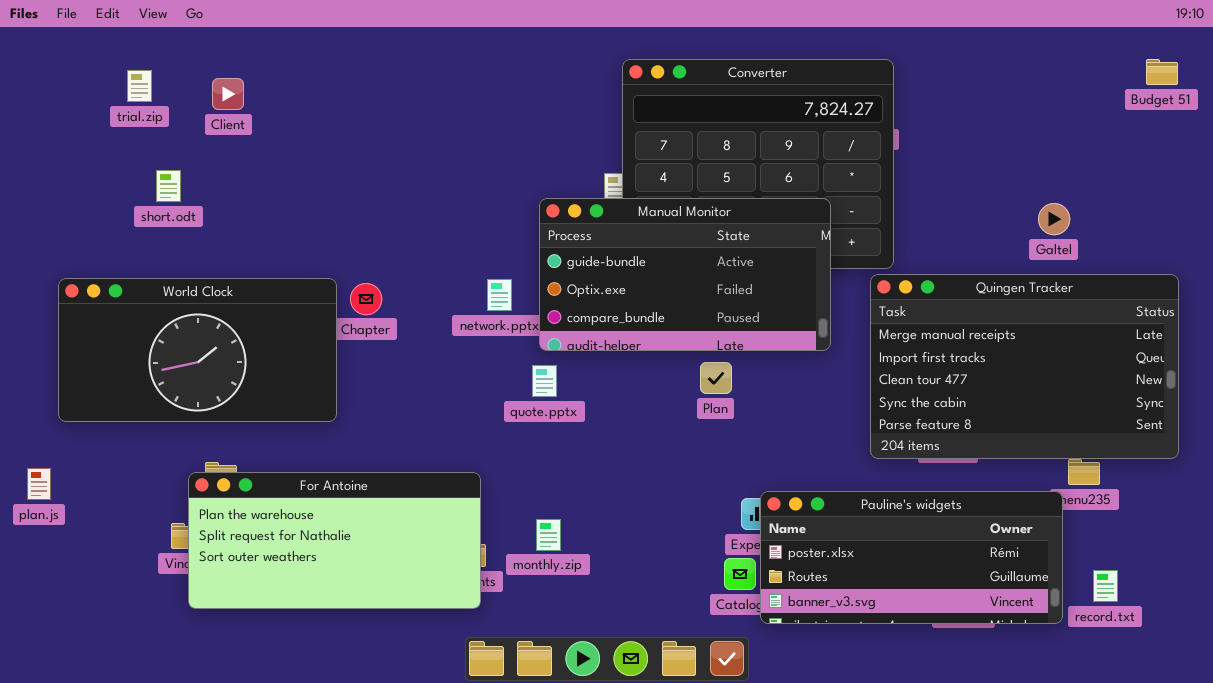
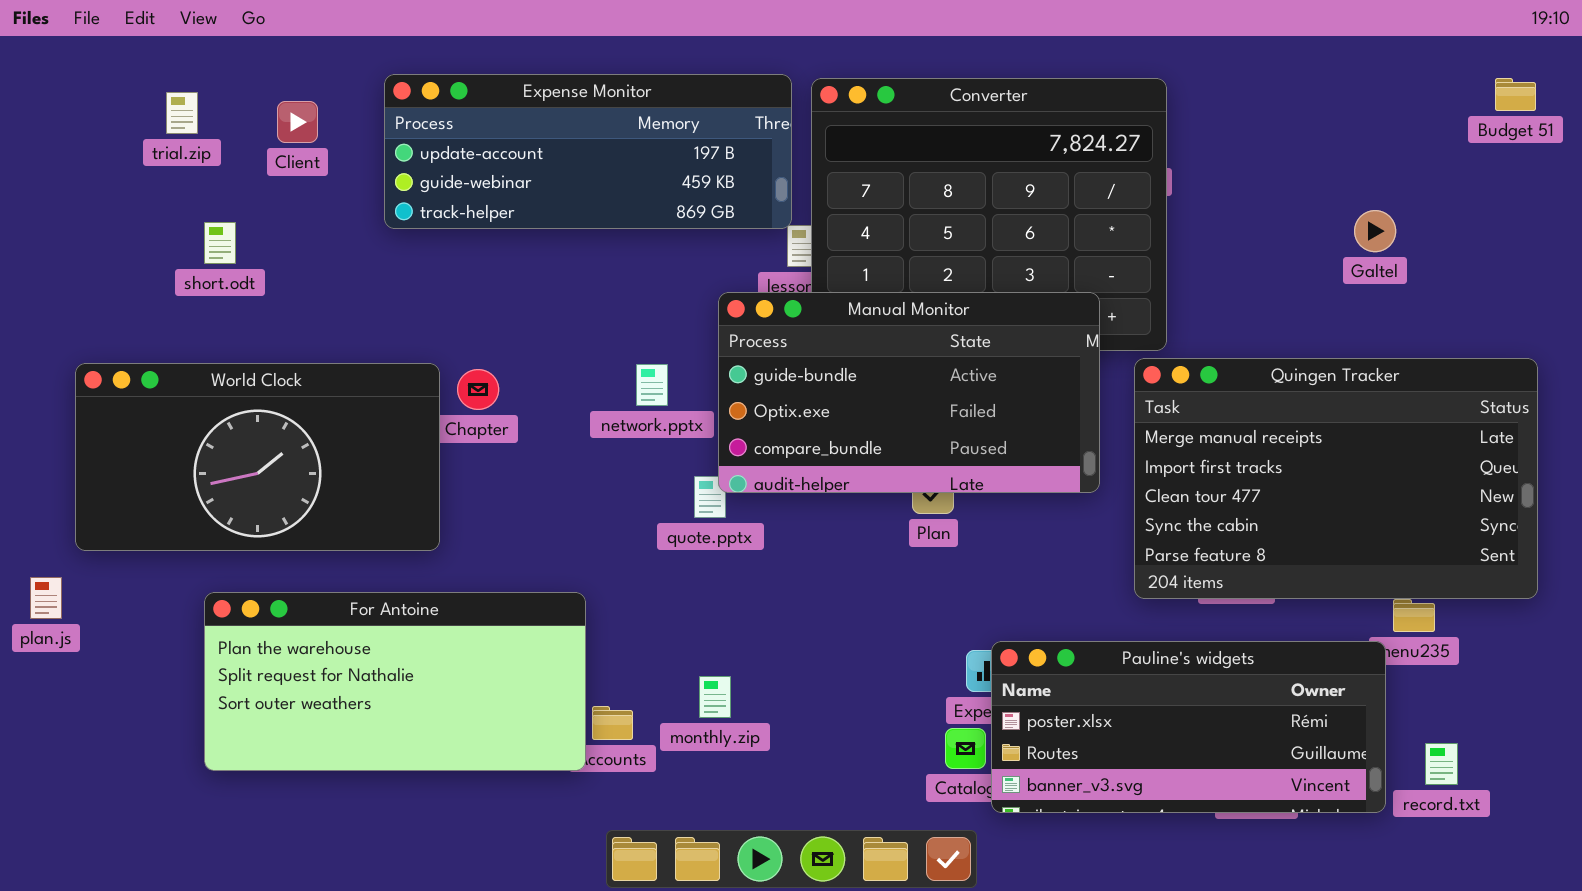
Expense Monitor: none -> [384,74,792,229], opened
Manual Monitor: [539,198,831,351] -> [718,292,1100,493], moved
Galtel: [1038,203,1070,235] -> [1354,210,1396,252], moved
plan.js: [27,468,51,500] -> [30,577,62,619], moved
For Antoine: [188,472,481,609] -> [204,592,586,771], moved

